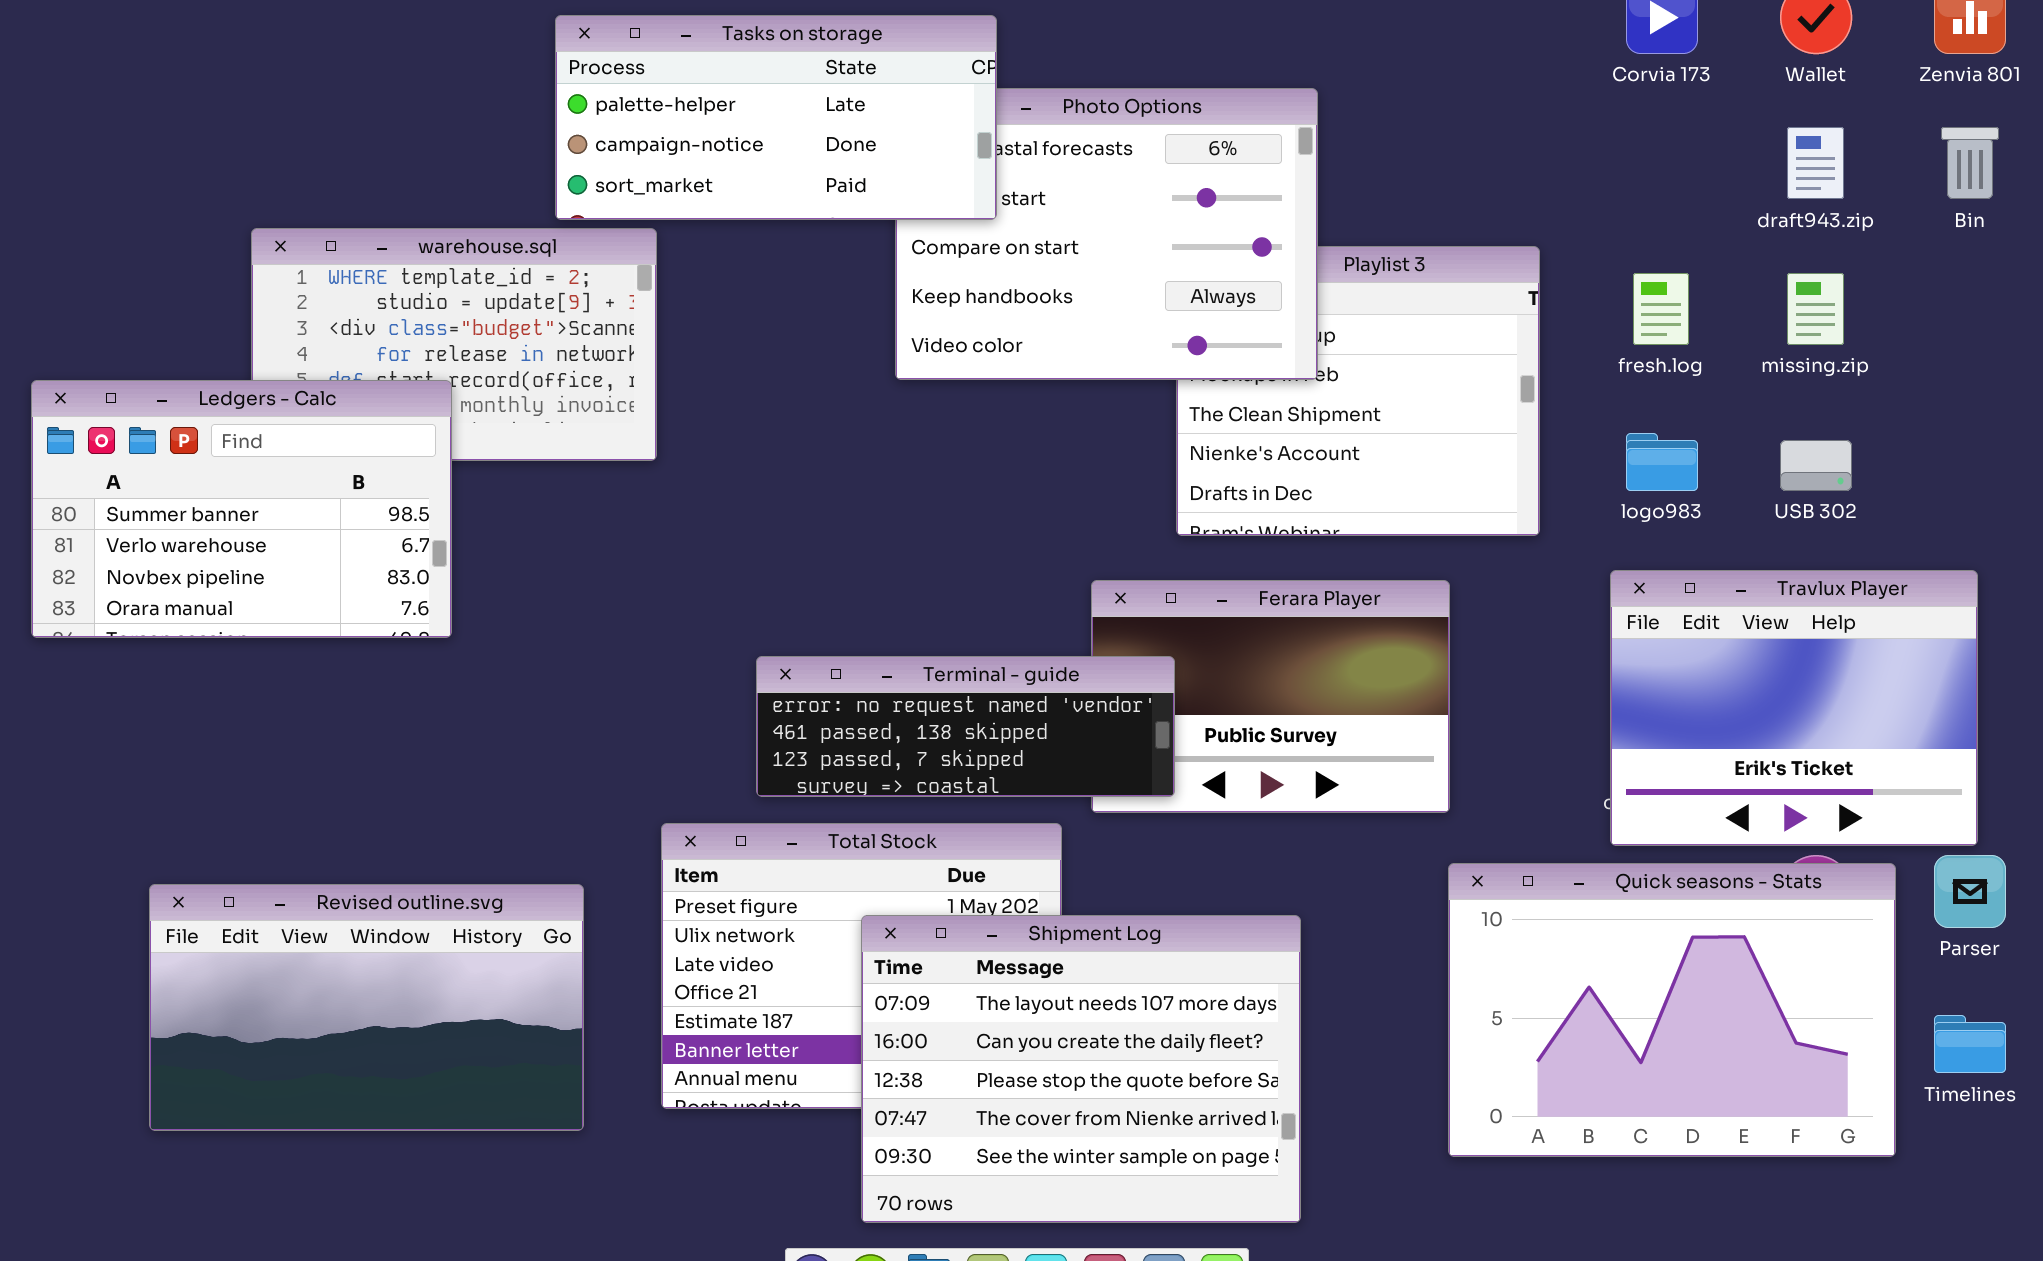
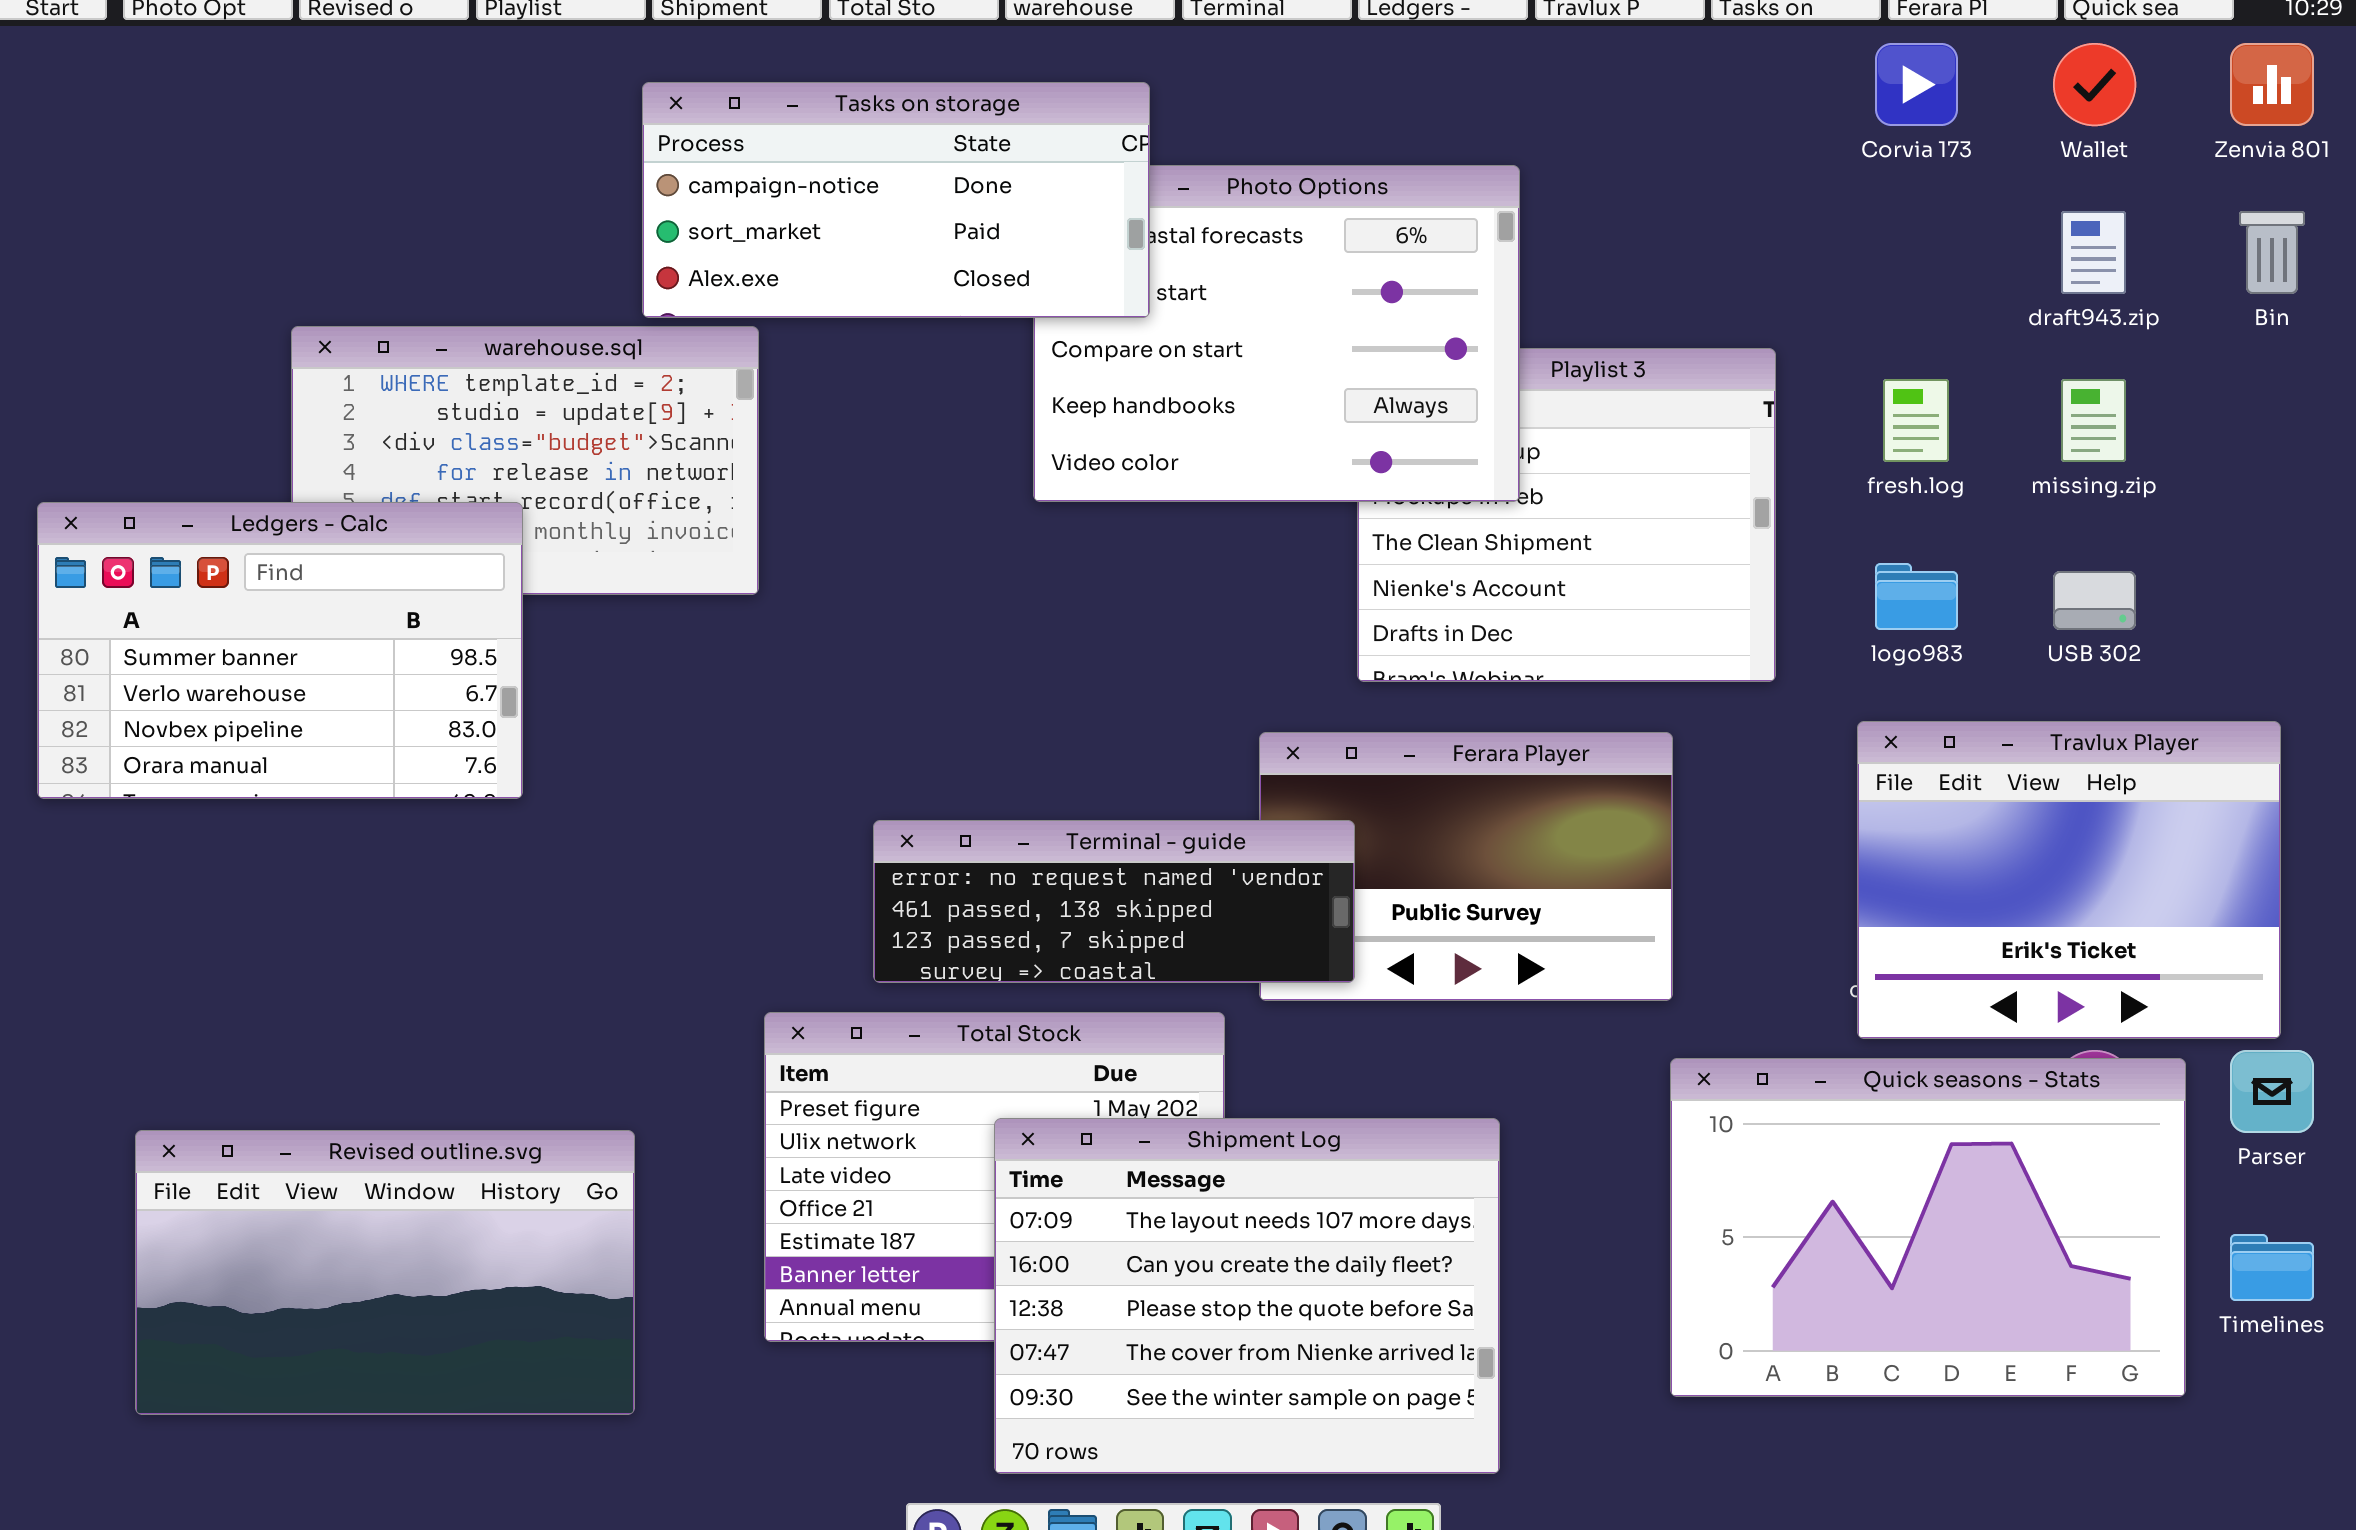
Tasks on storage: [555,15,997,220] -> [642,82,1150,318], scrolled down 1 row
Revised outline.svg: [149,884,584,1131] -> [135,1130,635,1415], moved

